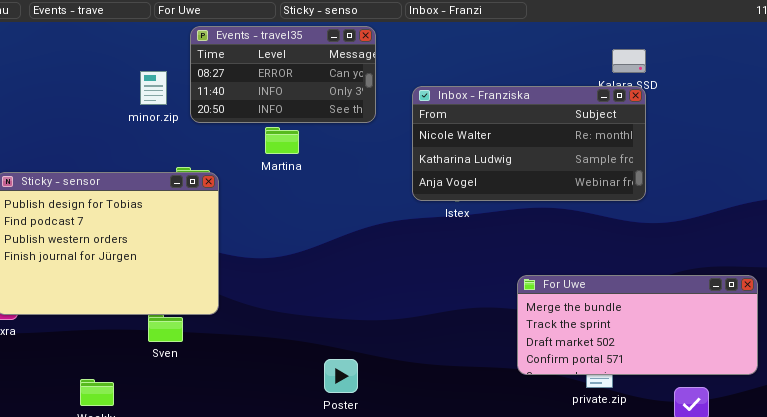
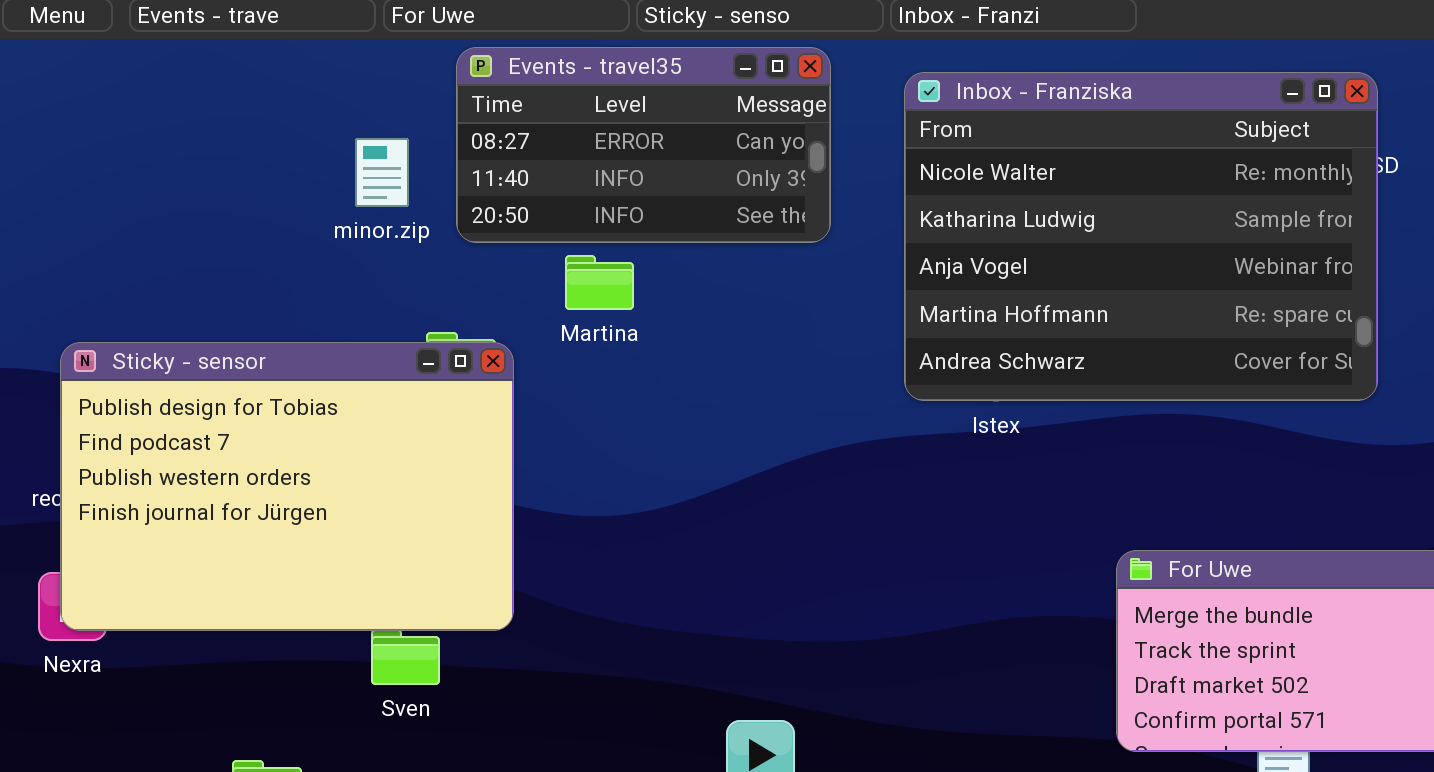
Inbox - Franziska: [412,86,646,201] -> [904,72,1378,401], resized
Martina: [265,127,299,154] -> [565,255,634,310], moved

